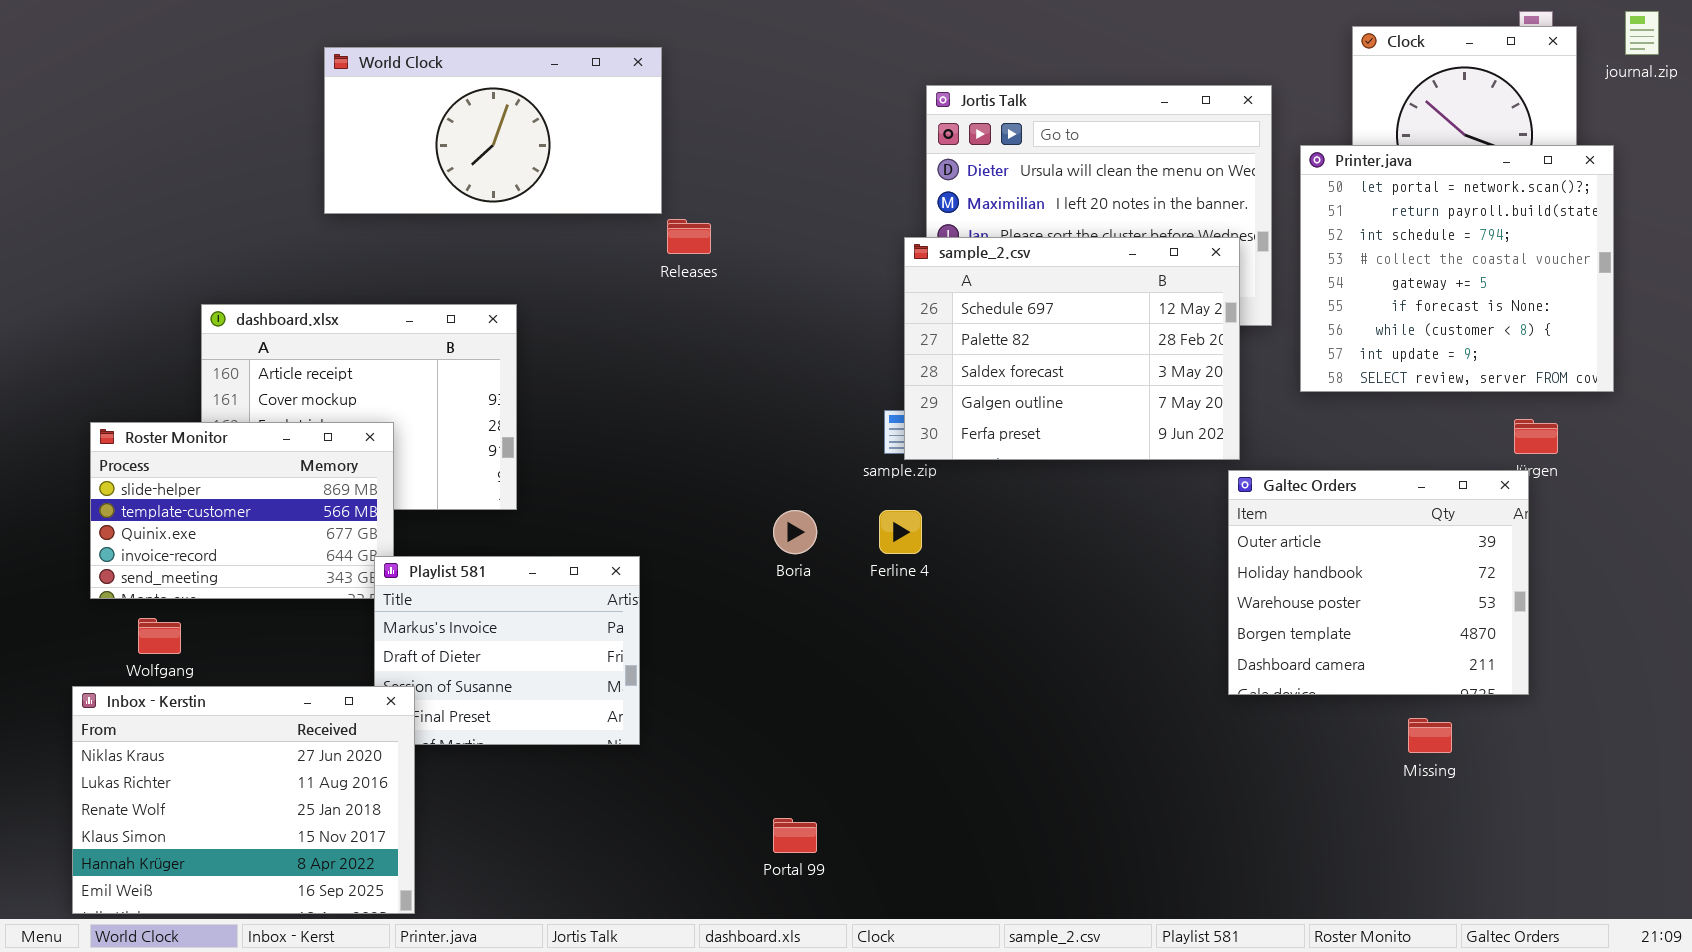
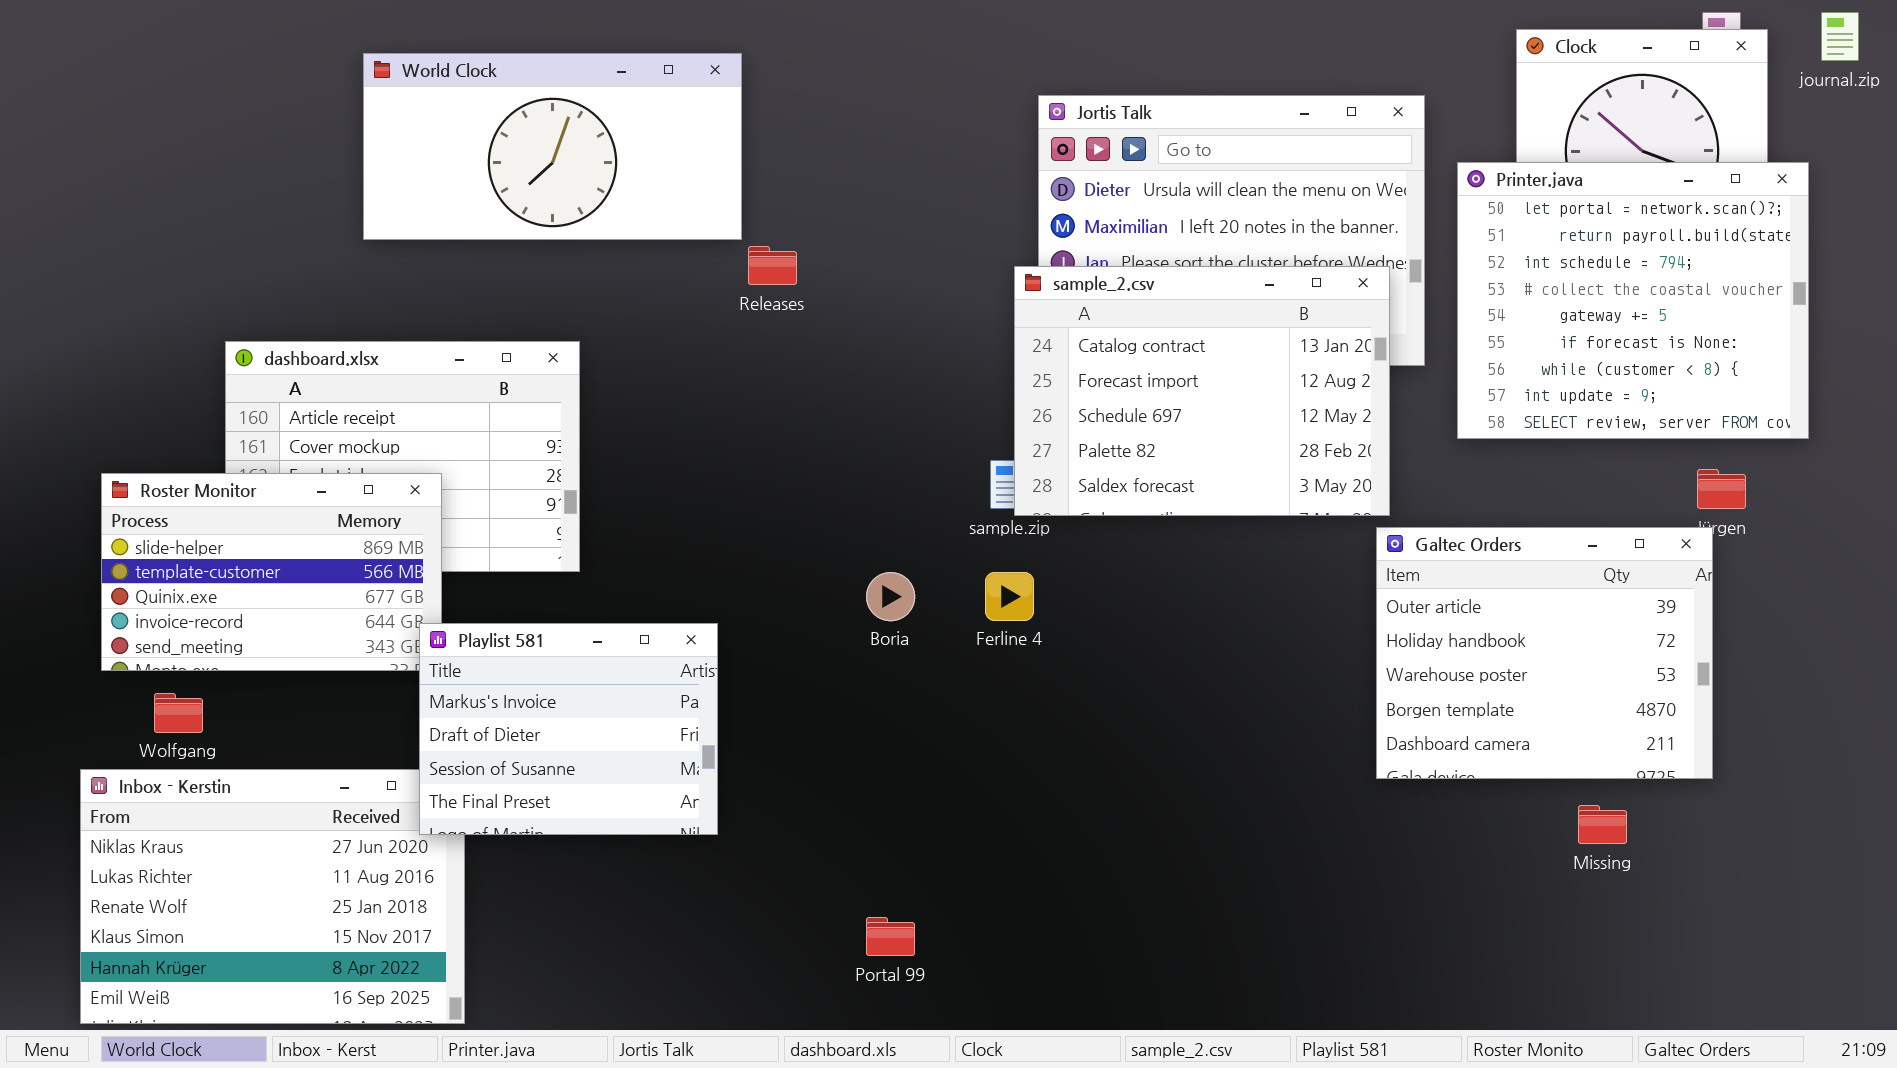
sample_2.csv: [904,237,1240,460] -> [1014,266,1390,516], scrolled up 2 rows
Playlist 581: [374,556,640,745] -> [419,623,718,835], raised

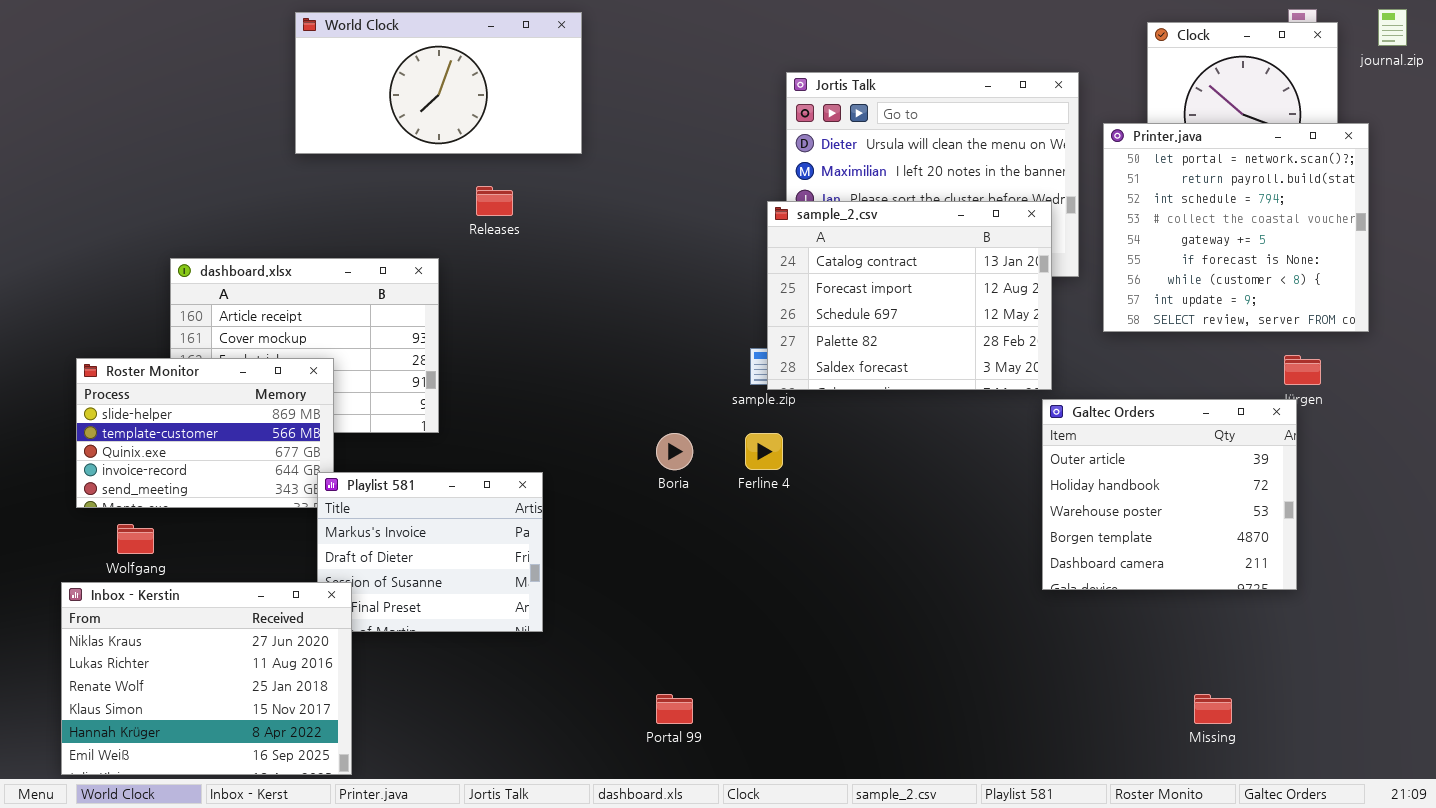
World Clock: [363,53,742,240] -> [295,12,582,154], moved
Releases: [748,246,797,285] -> [476,186,513,216], moved
Inbox - Kerstin: [80,769,465,1024] -> [61,582,352,775], raised
Missing: [1578,805,1627,844] -> [1194,694,1232,724], moved

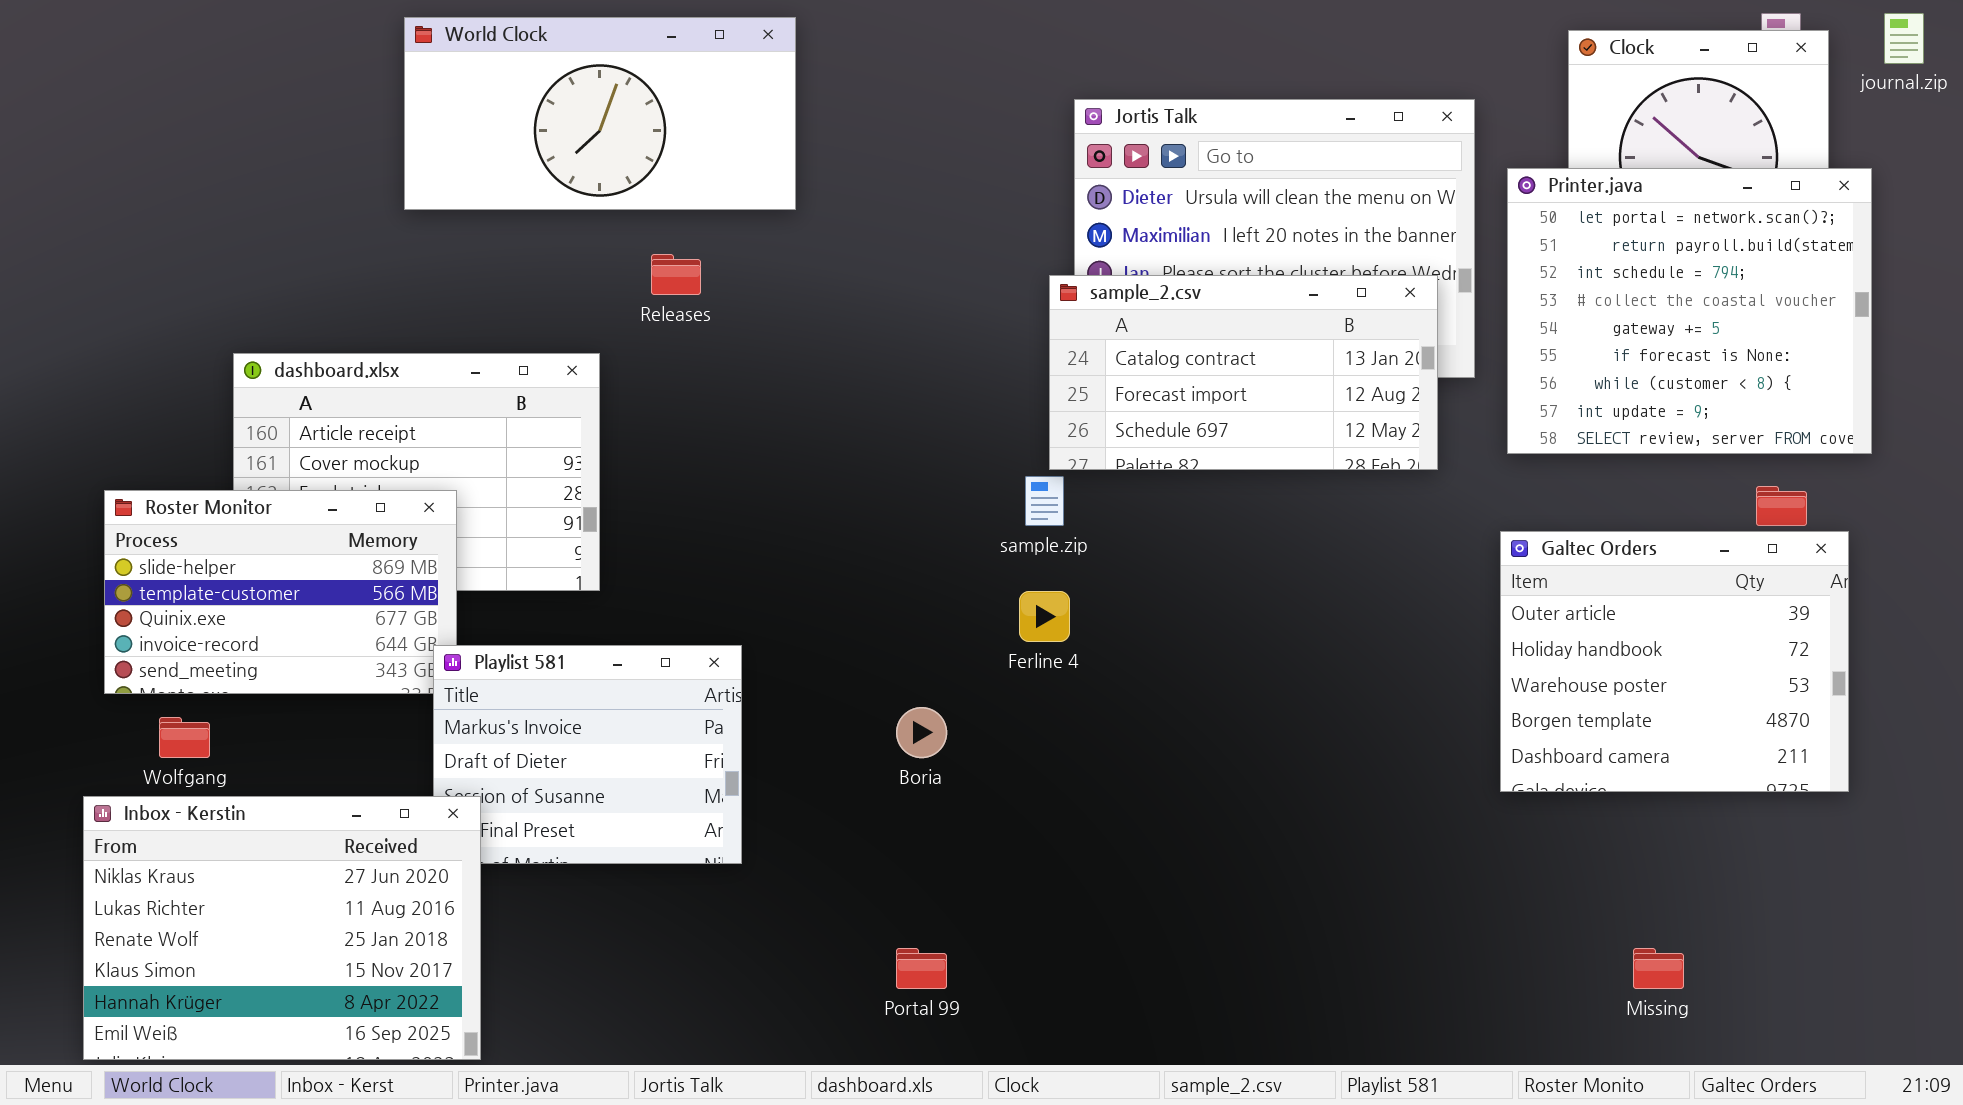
sample_2.csv: [767,201,1052,390] -> [1049,275,1438,470], resized
Galtec Orders: [1042,399,1297,590] -> [1500,531,1849,792], moved
Boria: [656,433,693,470] -> [896,707,947,758], moved

